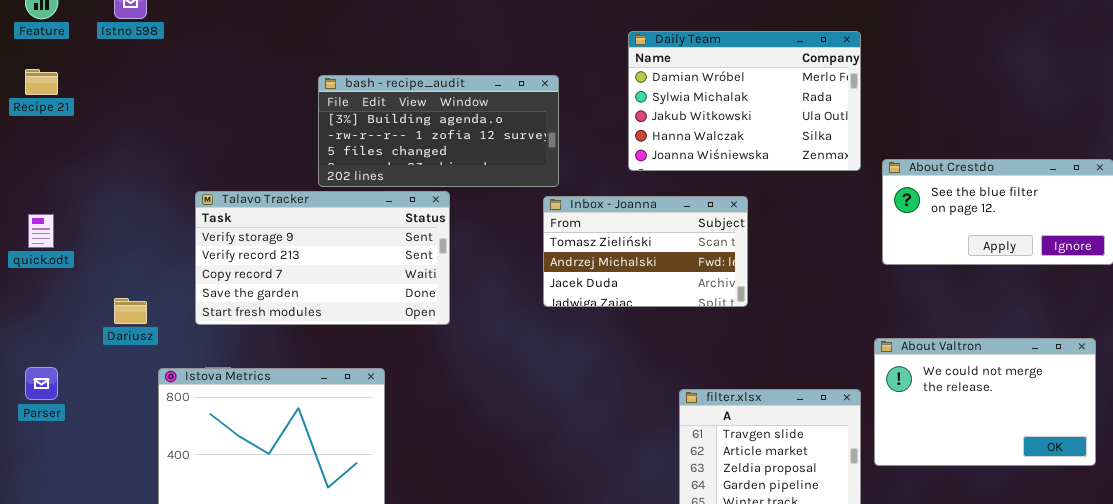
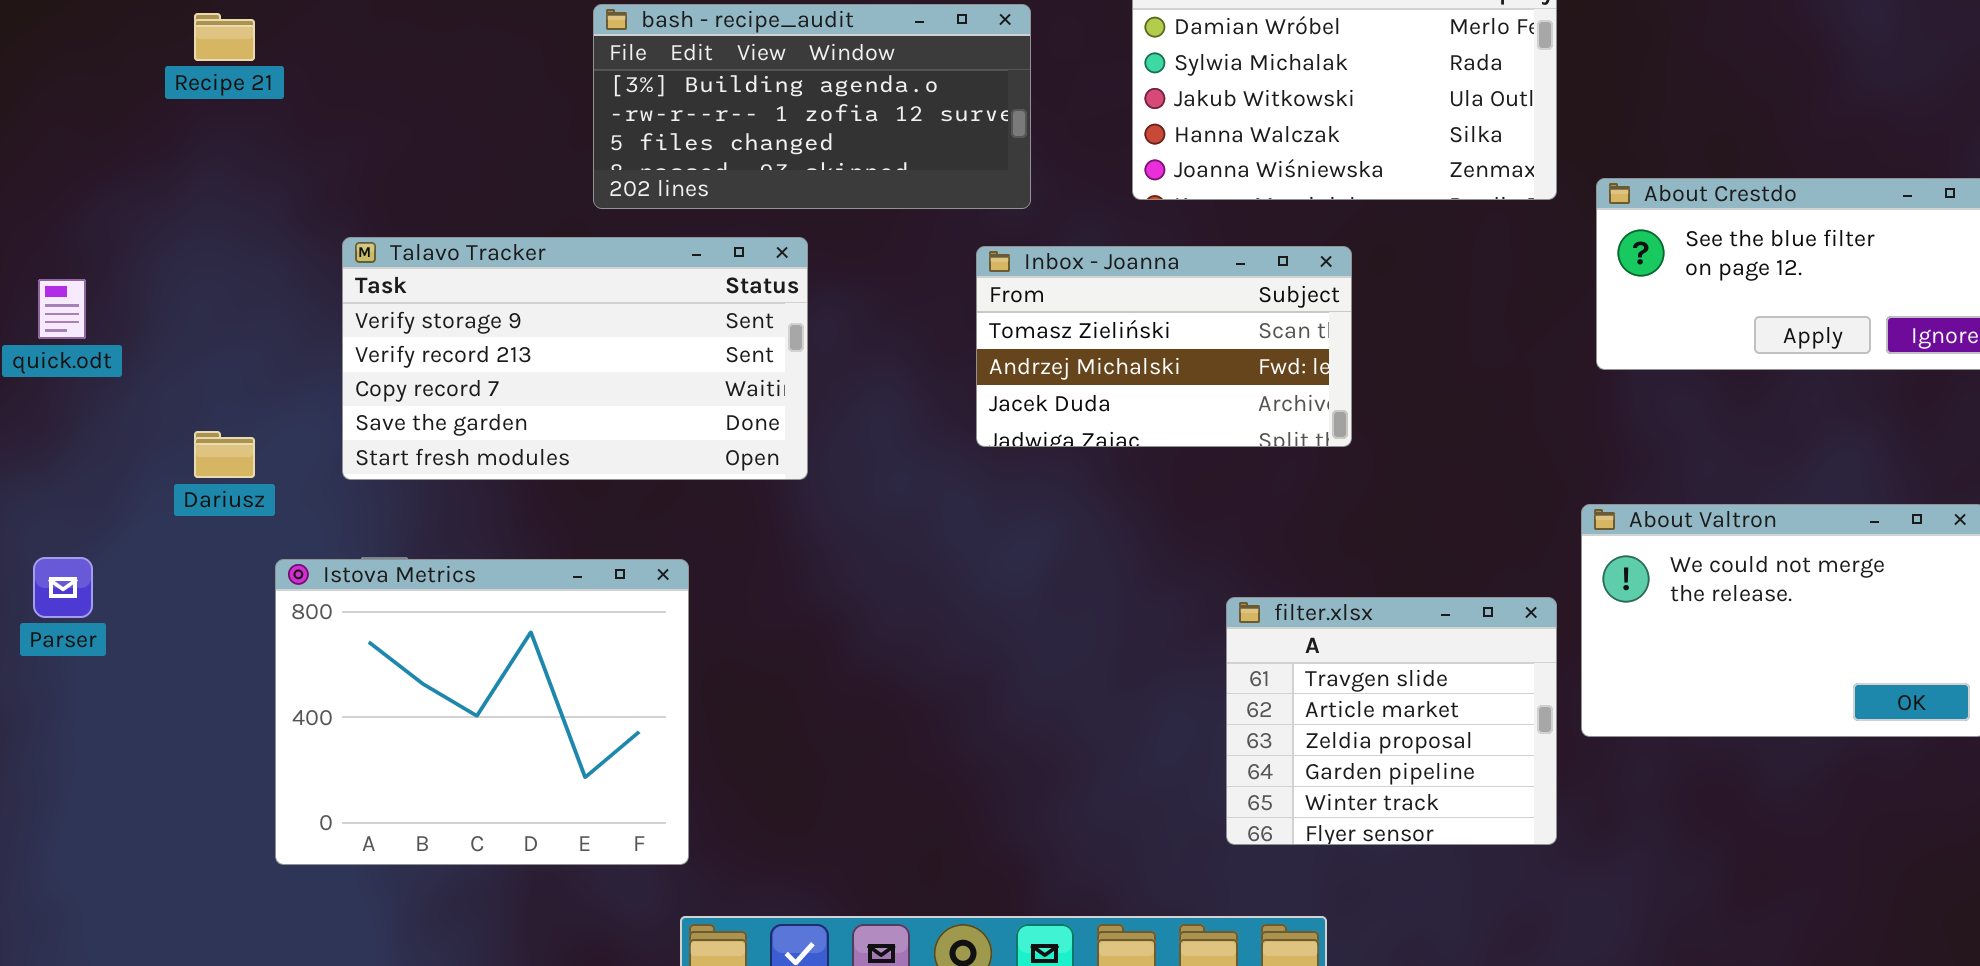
Recipe 21: [25,69,58,95] -> [194,13,255,61], moved
bash - recipe_audit: [318,75,559,187] -> [593,4,1031,209], moved

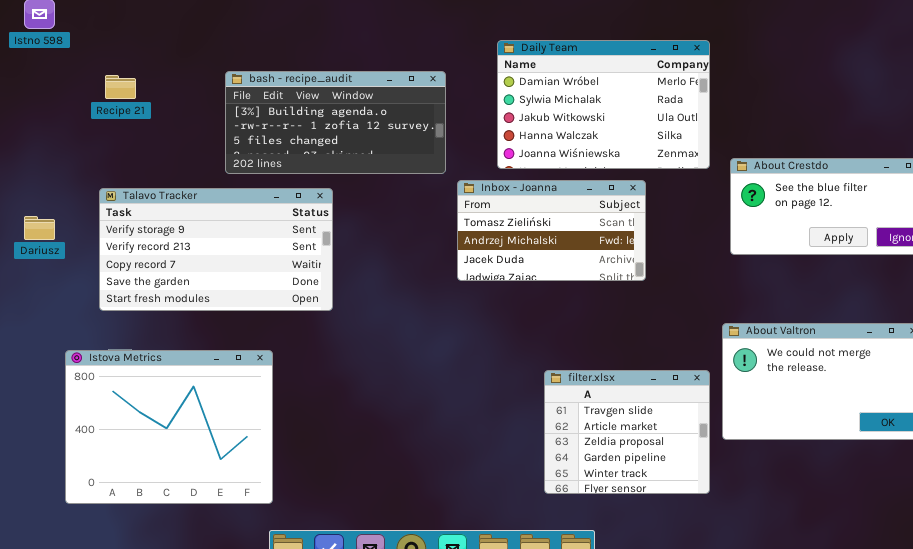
Recipe 21: [194,13,255,61] -> [105,75,136,99], moved
Inbox - Joanna: [976,246,1352,447] -> [457,180,646,281], moved
Dariusz: [194,431,255,478] -> [24,216,55,240], moved

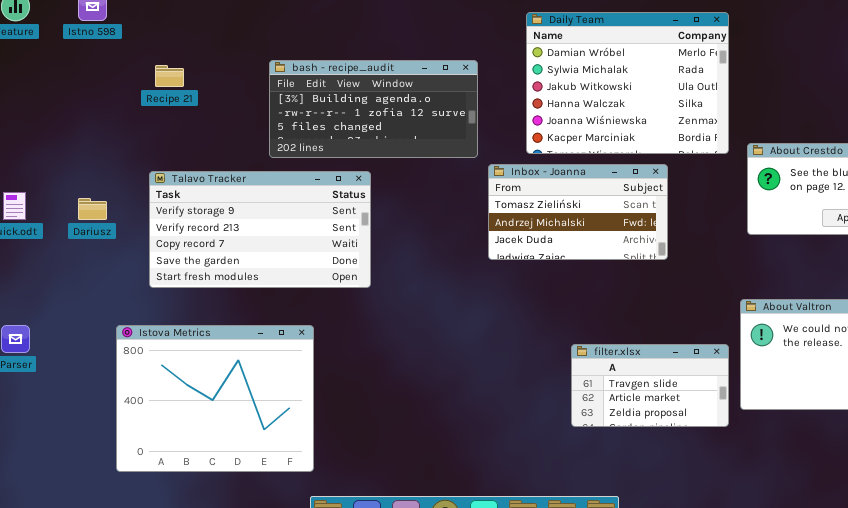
Daily Team: [497,40,710,169] -> [526,12,729,154], resized
filter.xlsx: [544,370,710,494] -> [571,344,729,427], resized

